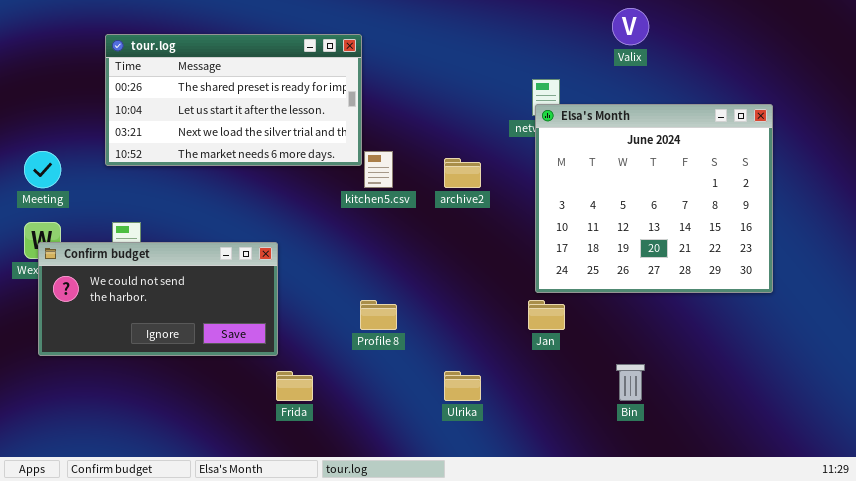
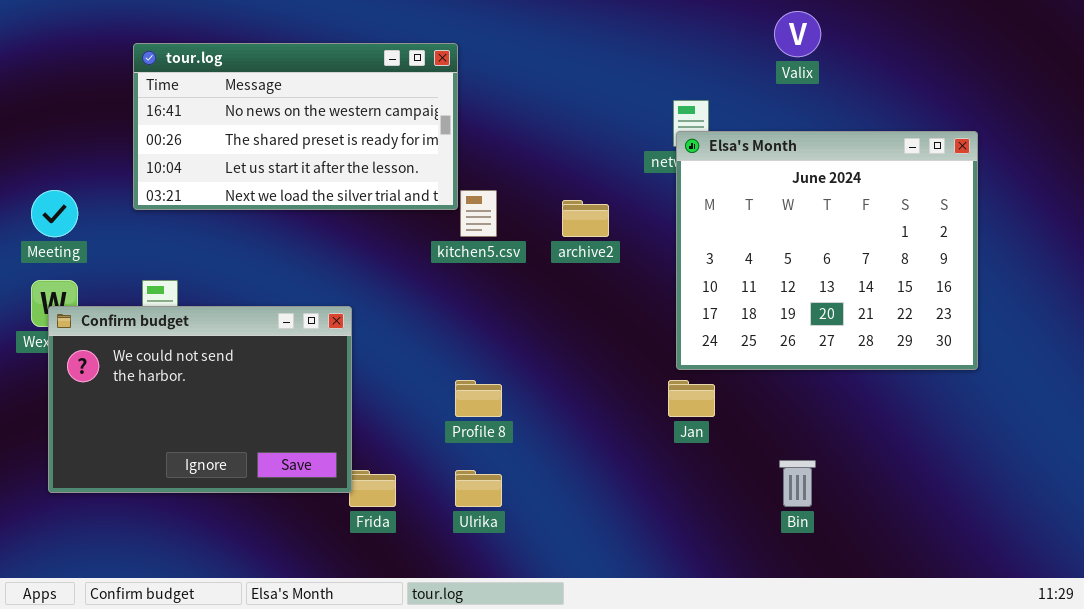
tour.log: [105,34,362,166] -> [133,43,458,210], scrolled up 1 row
Confirm budget: [38,242,278,356] -> [48,306,352,493], resized
Ulrika: [444,371,481,401] -> [455,470,502,507], moved

